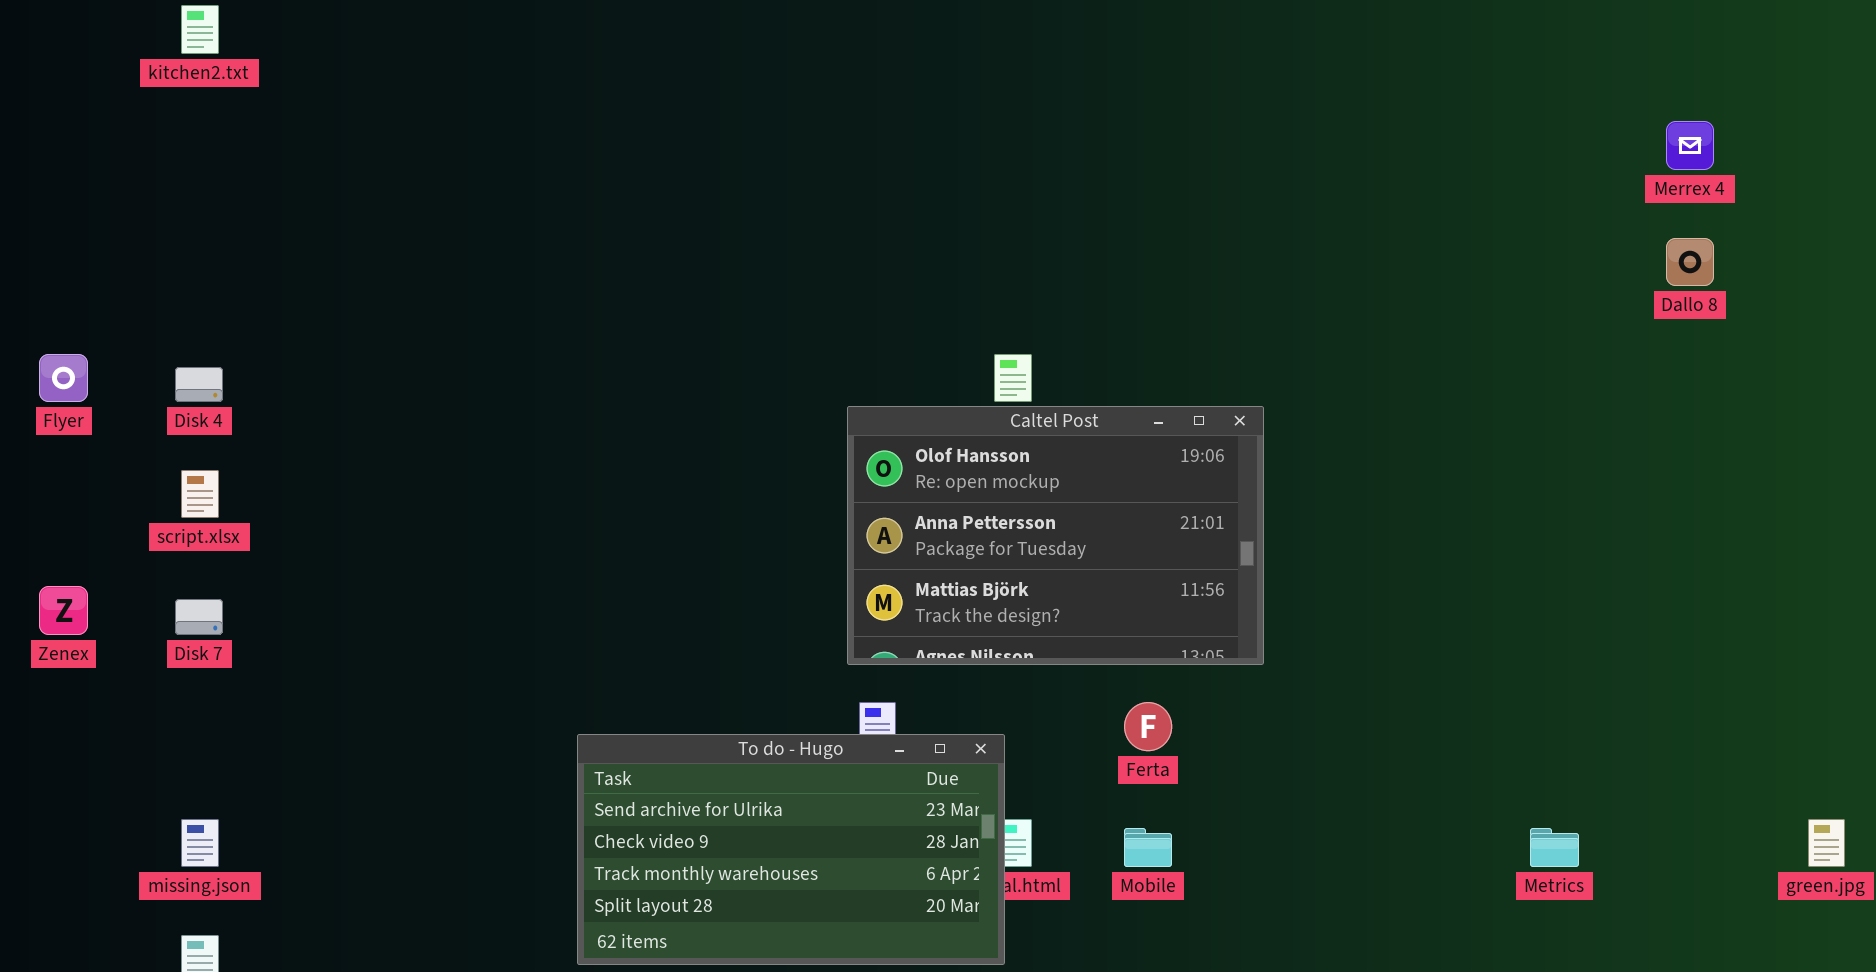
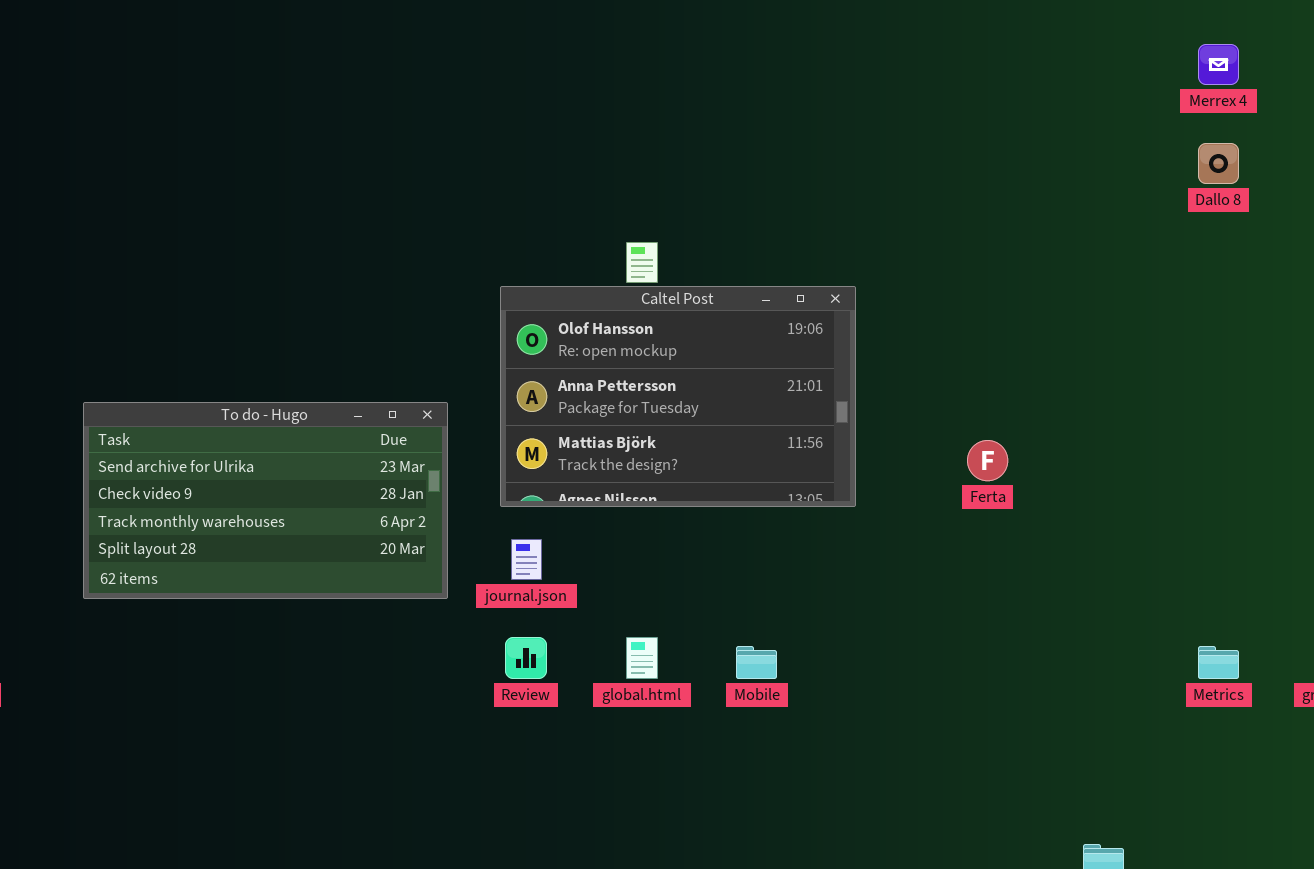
Ferta: [1124,702,1172,751] -> [967,440,1008,481], moved
To do - Hugo: [577,734,1005,965] -> [83,402,448,599], moved
Metrics: [1530,828,1579,867] -> [1198,646,1239,679], moved

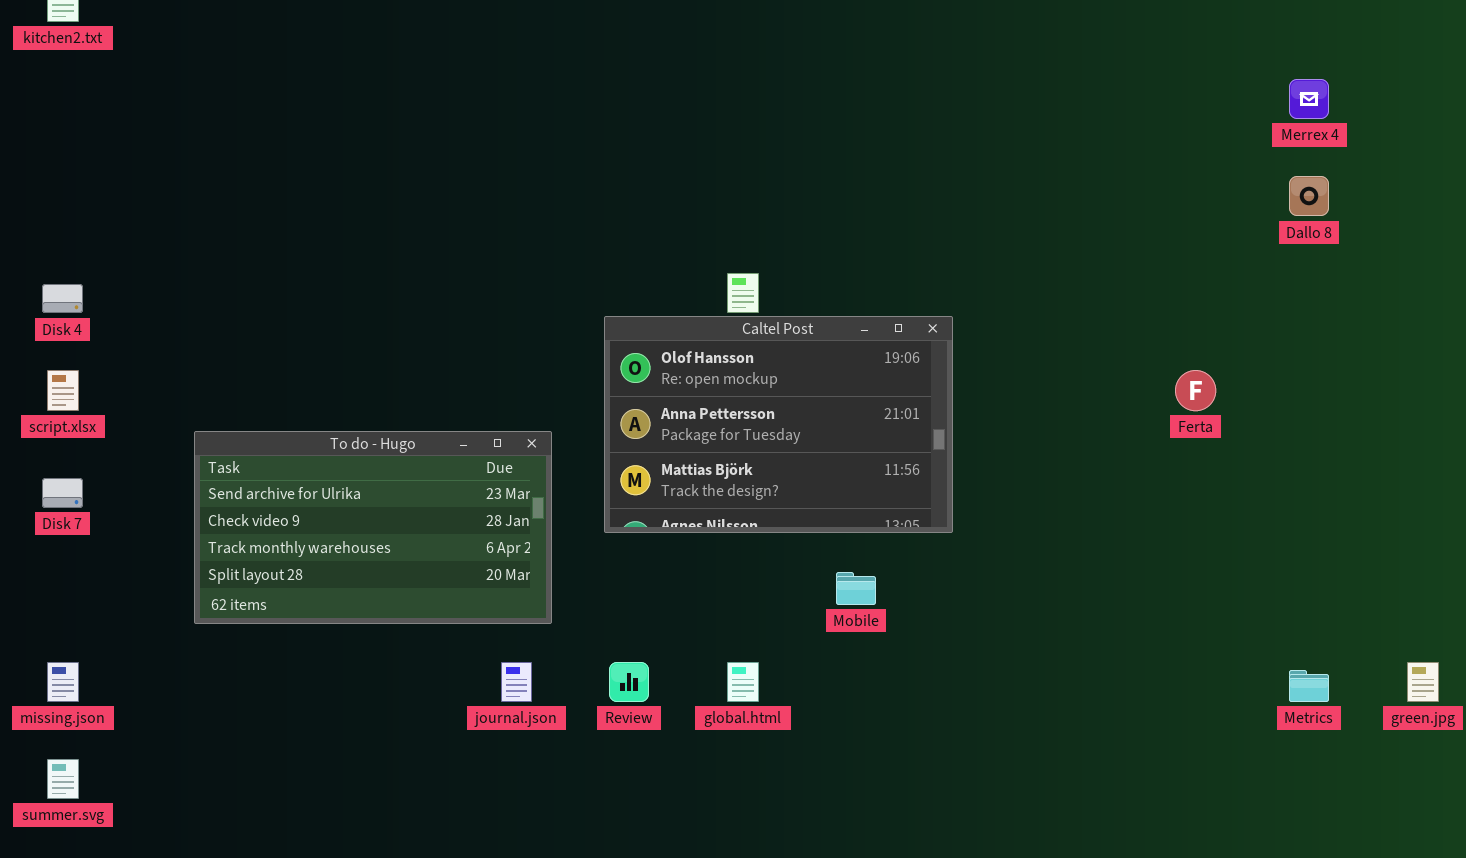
Ferta: [967,440,1008,481] -> [1175,370,1216,411], moved
journal.json: [511,539,542,580] -> [501,662,532,702], moved
Mobile: [736,646,777,679] -> [836,572,876,605], moved

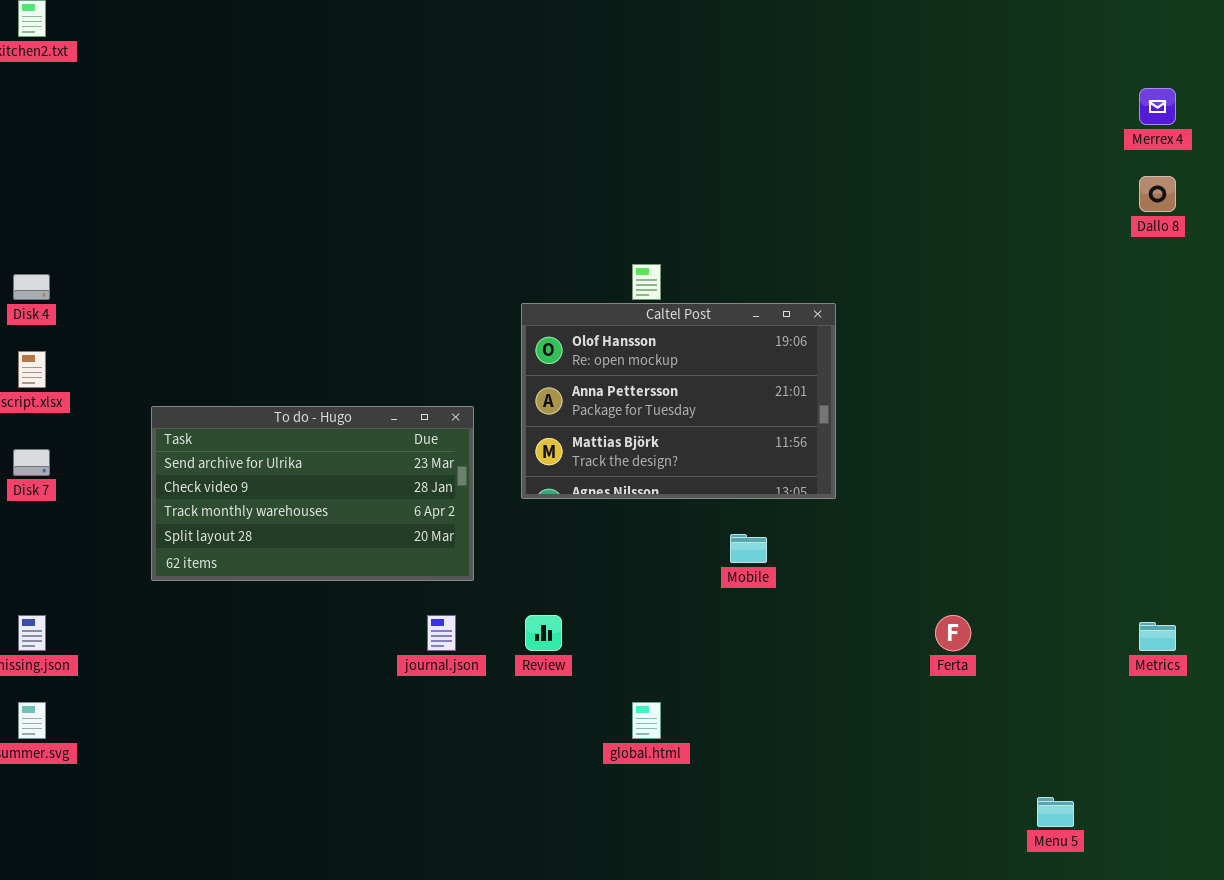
Ferta: [1175,370,1216,411] -> [935,615,971,651], moved
global.html: [727,662,759,702] -> [632,702,661,739], moved

